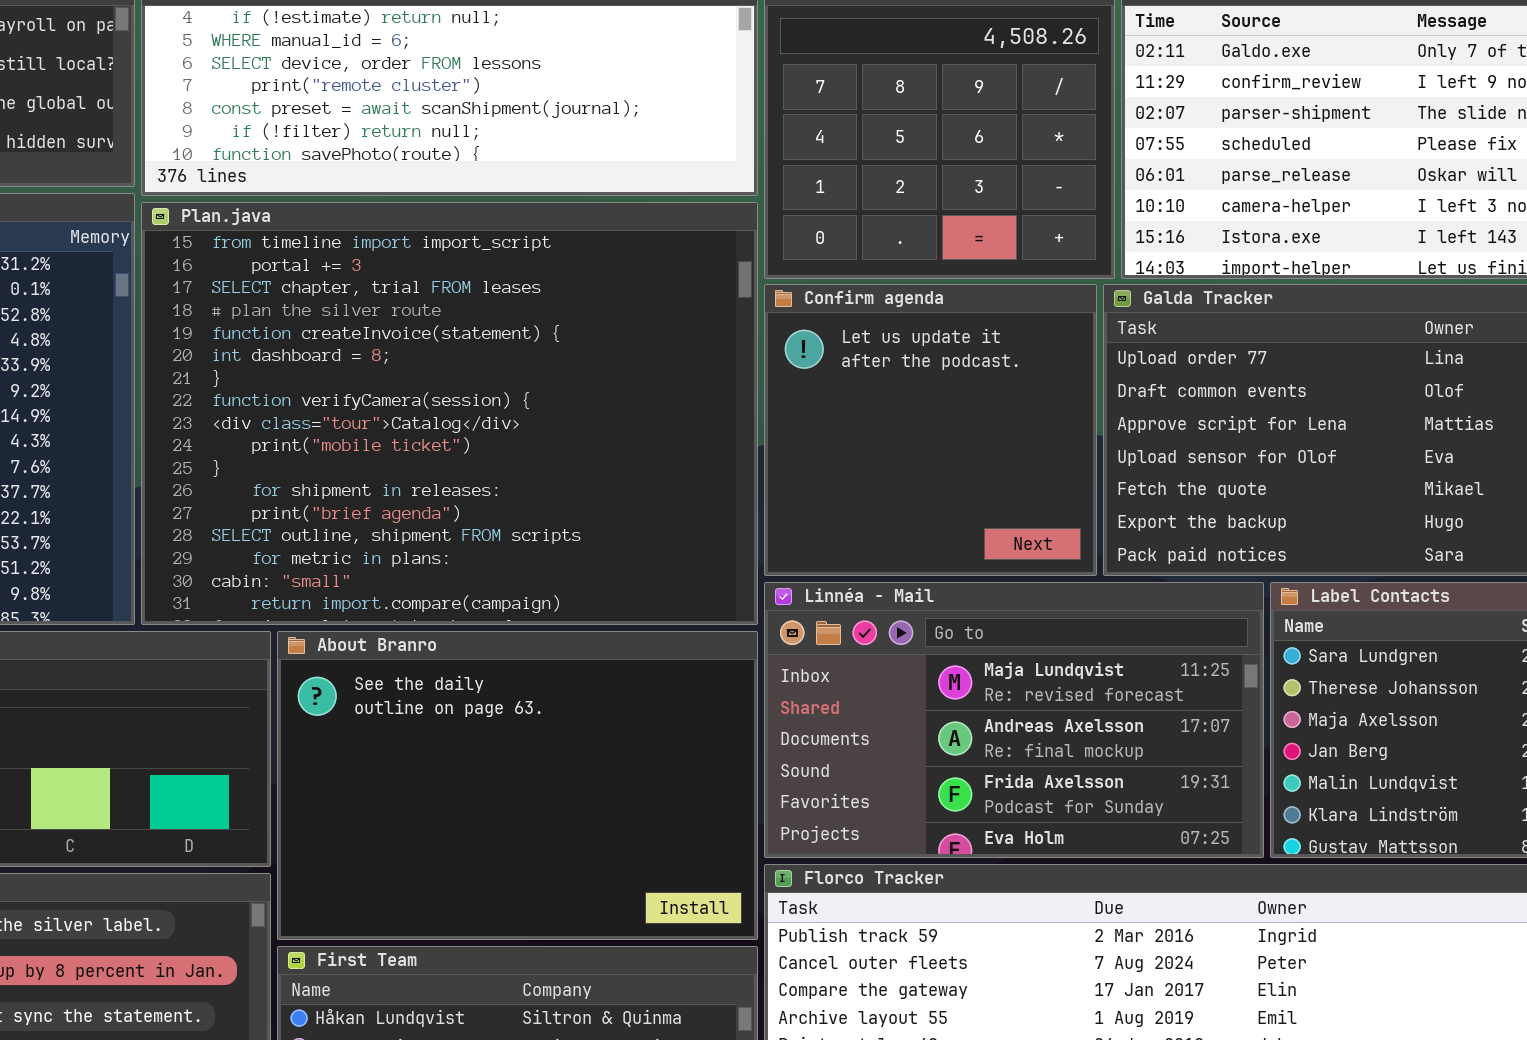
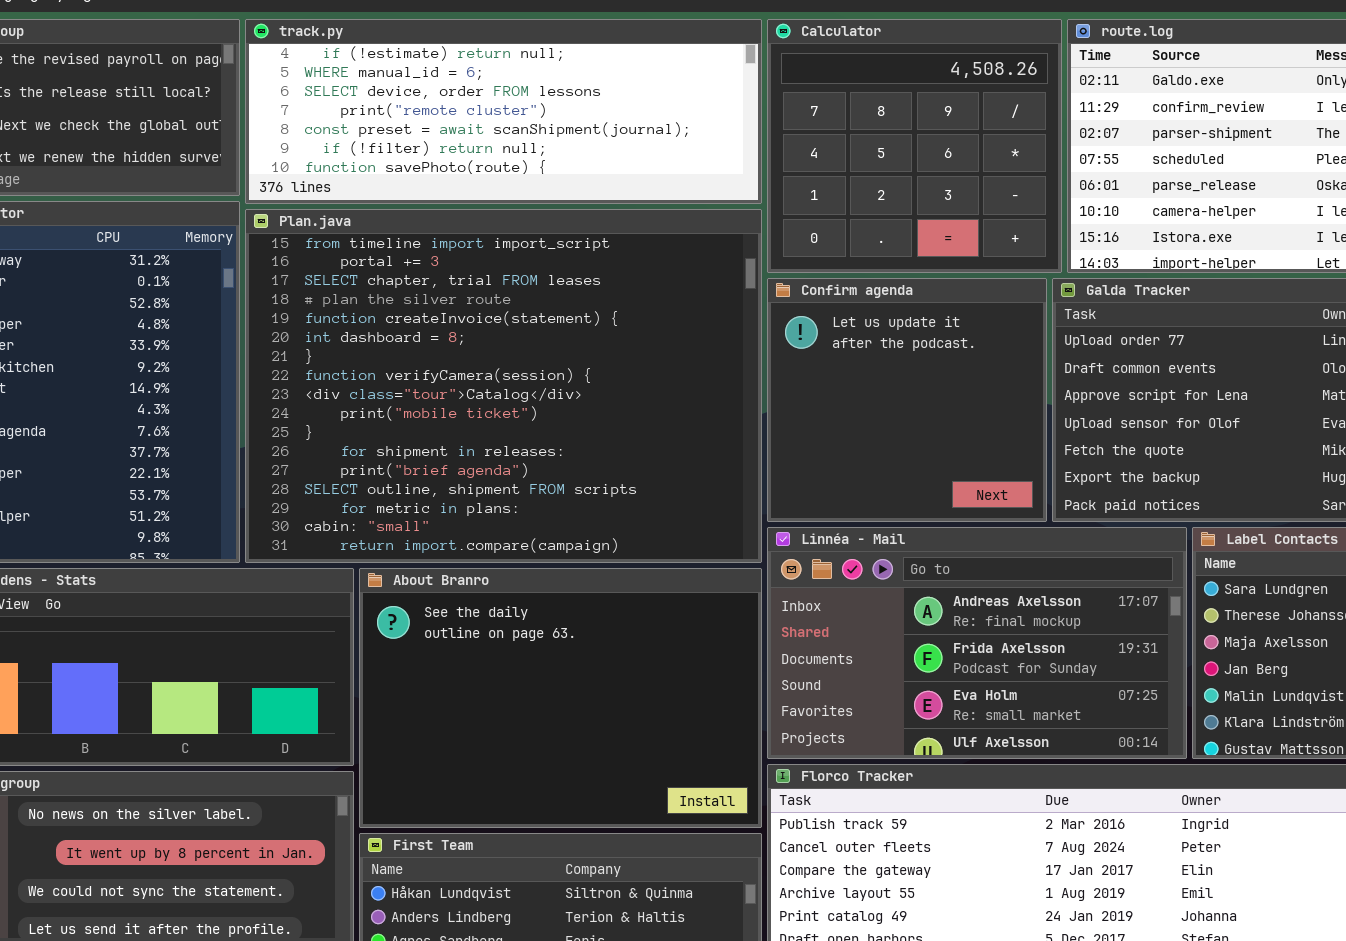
Linnéa - Mail: [764,582,1264,858] -> [767,527,1187,759], scrolled down 1 row

